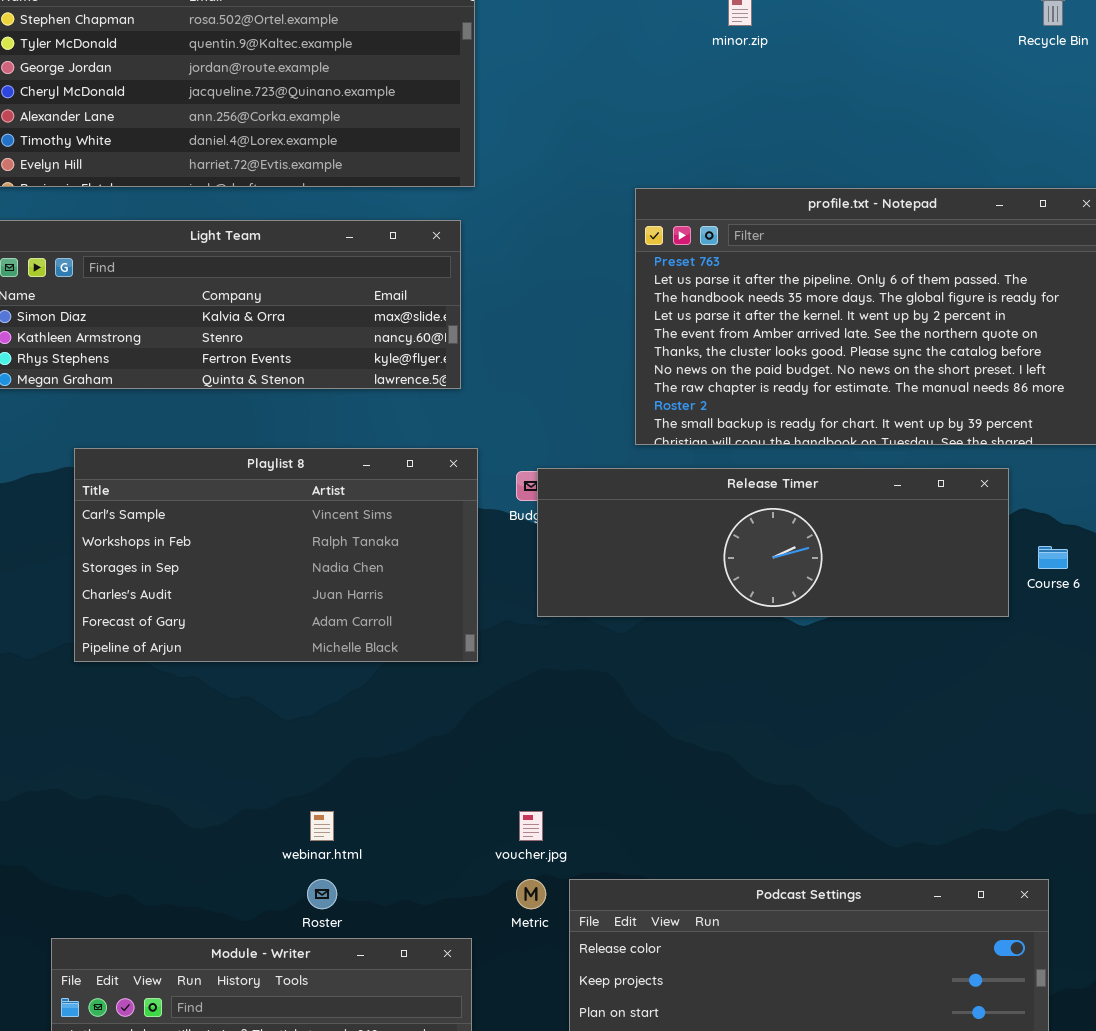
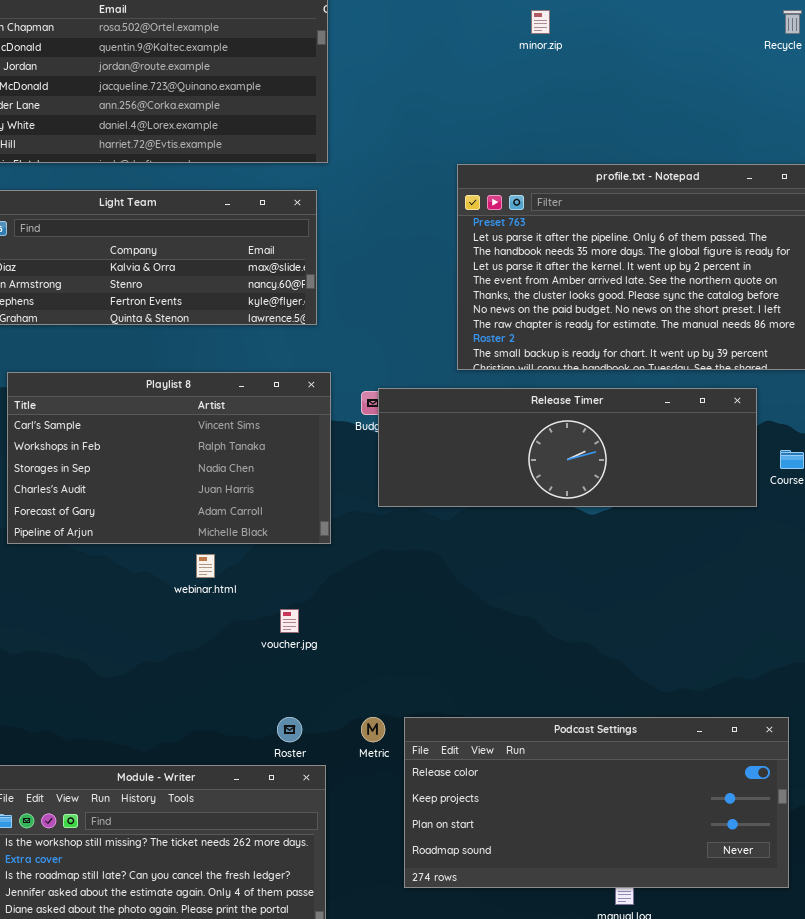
webinar.html: [310,811,334,841] -> [196,554,215,578], moved
voucher.jpg: [519,811,543,841] -> [280,609,299,633], moved
Roster: [307,879,337,909] -> [277,717,302,742], moved

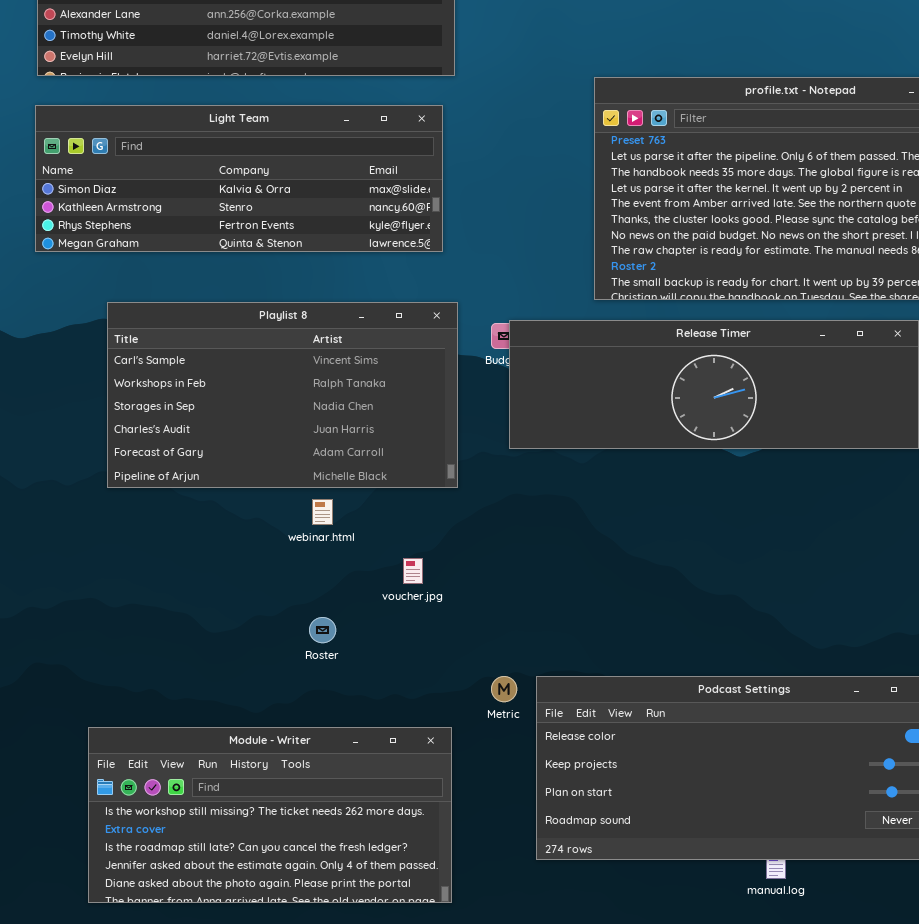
Roster: [277,717,302,742] -> [309,617,336,643], moved

